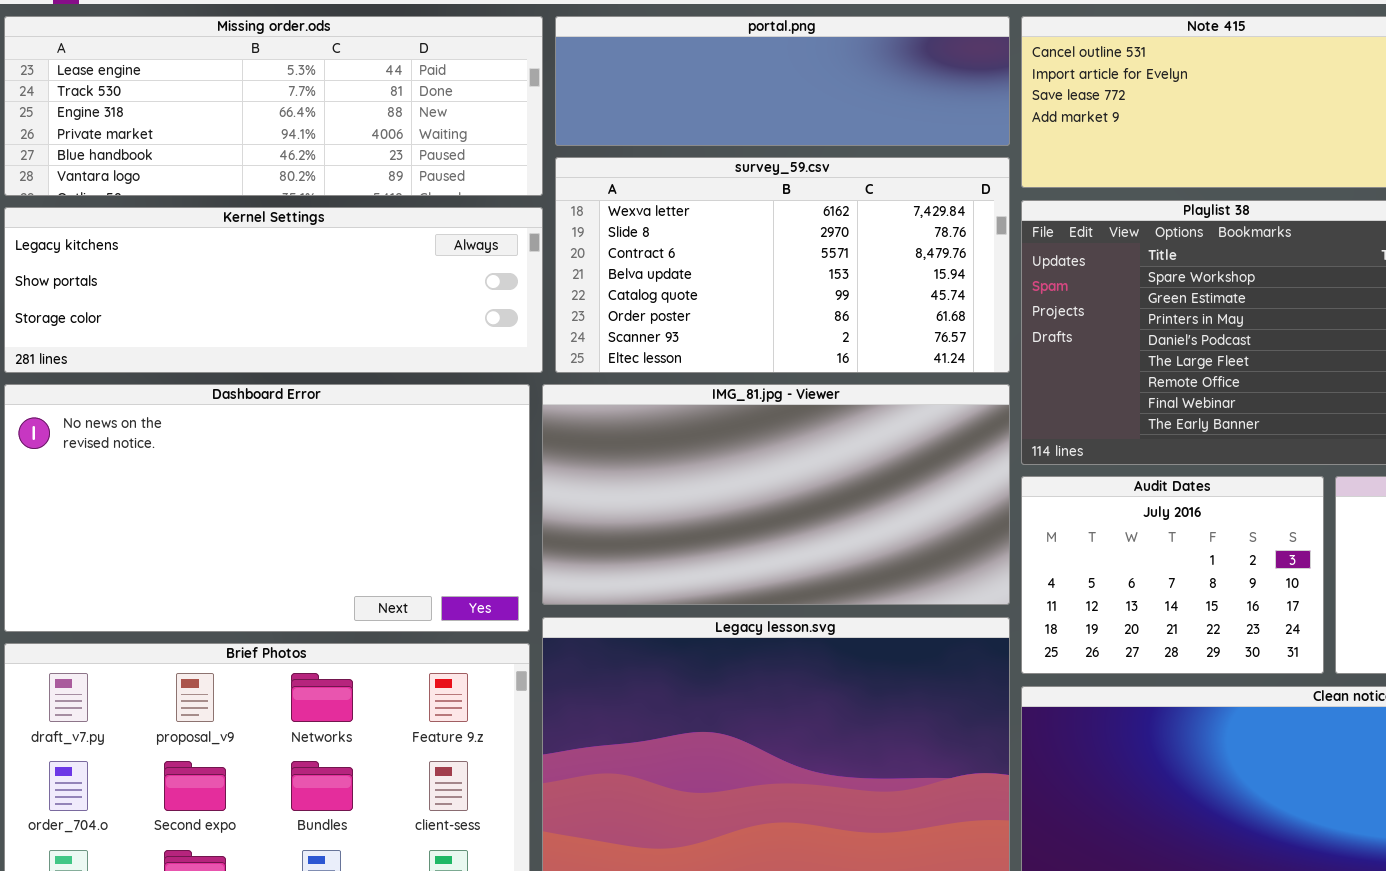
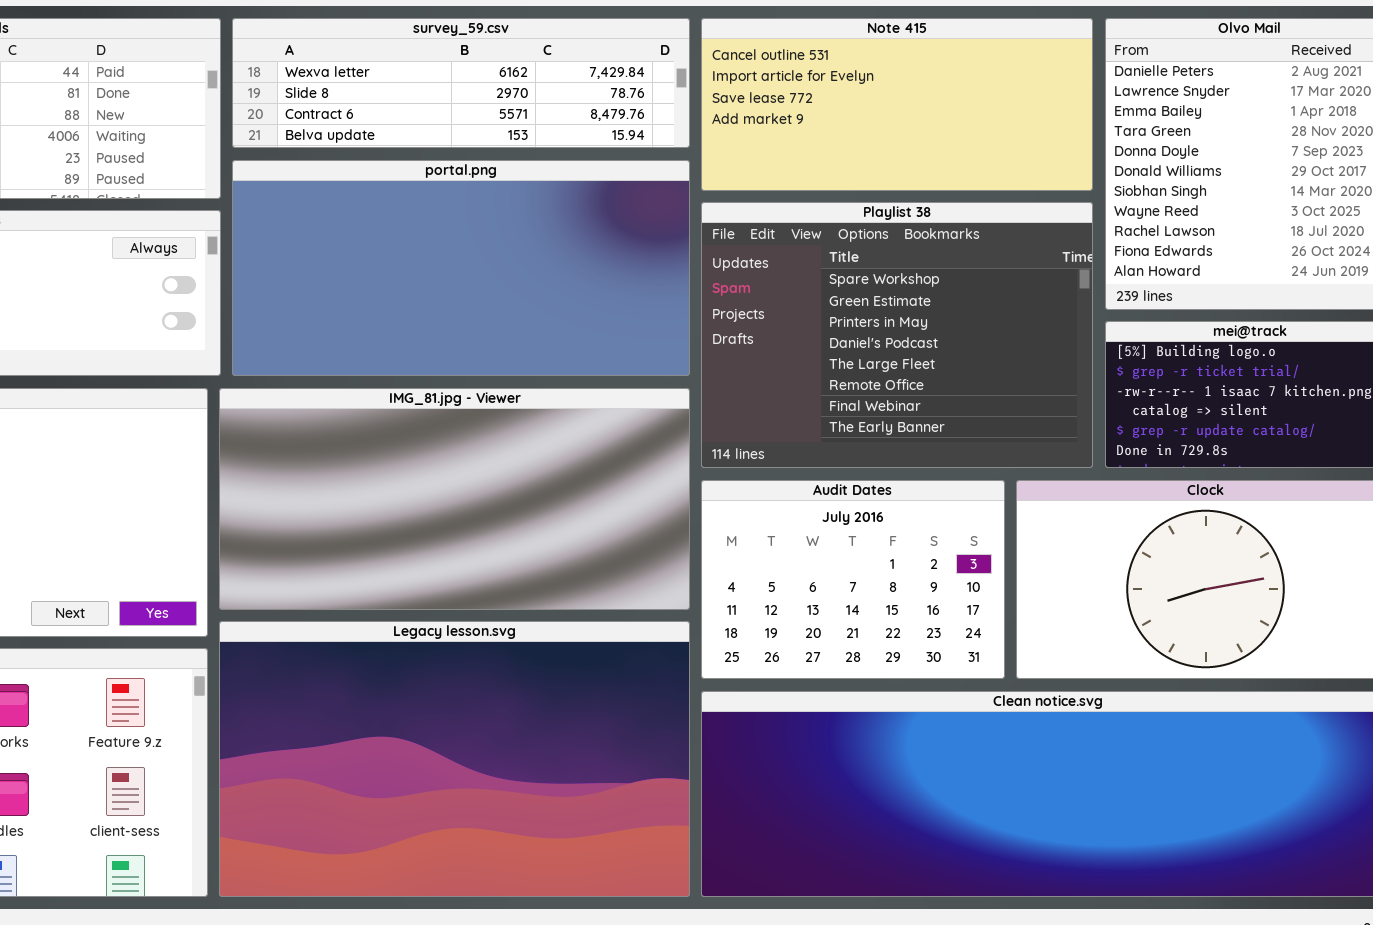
portal.png: [555,16,1010,146] -> [232,160,690,376], moved, resized
survey_59.csv: [555,157,1010,373] -> [232,18,690,148], moved, resized

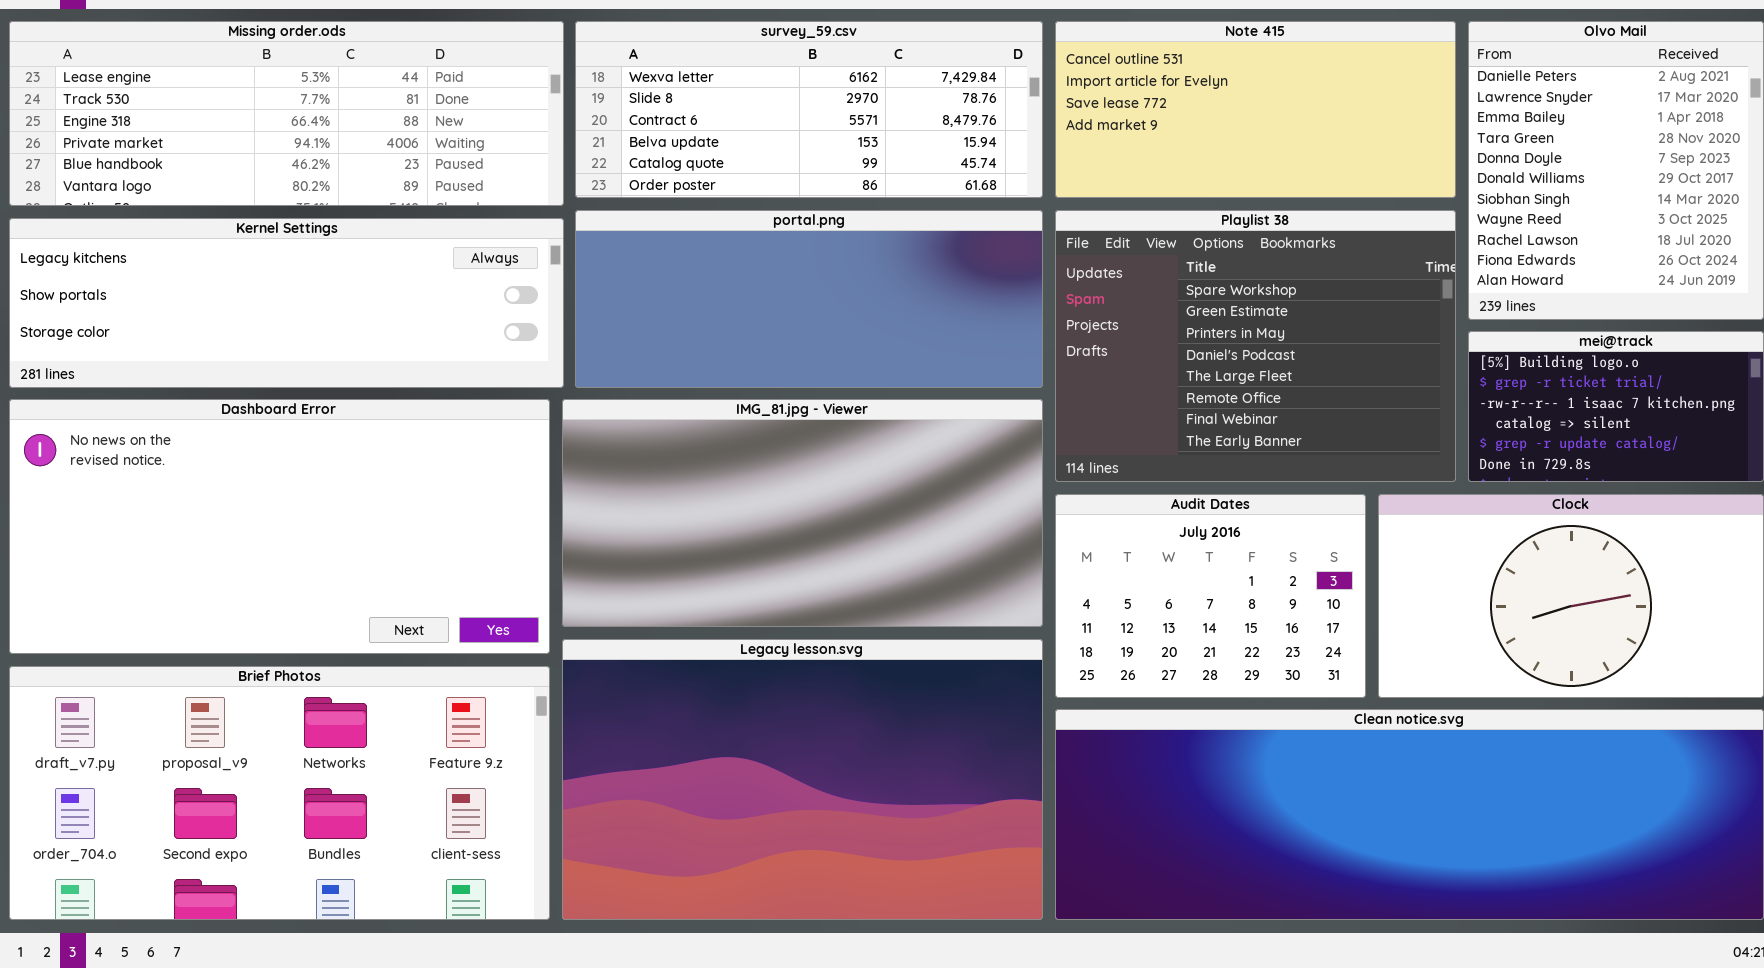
survey_59.csv: [232,18,690,148] -> [575,21,1043,198], resized
portal.png: [232,160,690,376] -> [575,210,1043,388], resized

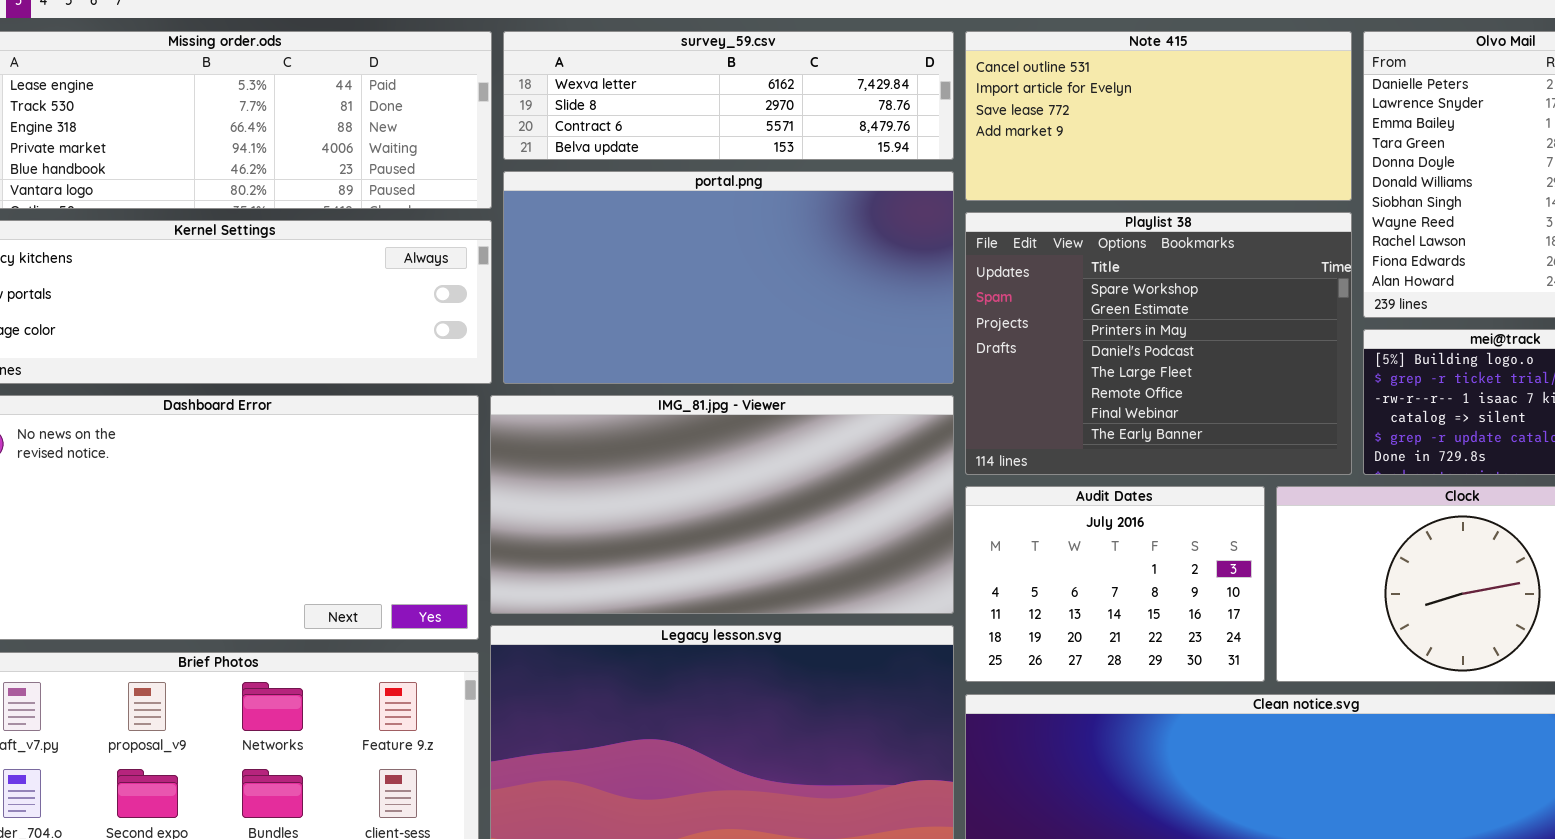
survey_59.csv: [575,21,1043,198] -> [503,31,954,160], resized
portal.png: [575,210,1043,388] -> [503,171,954,384], resized

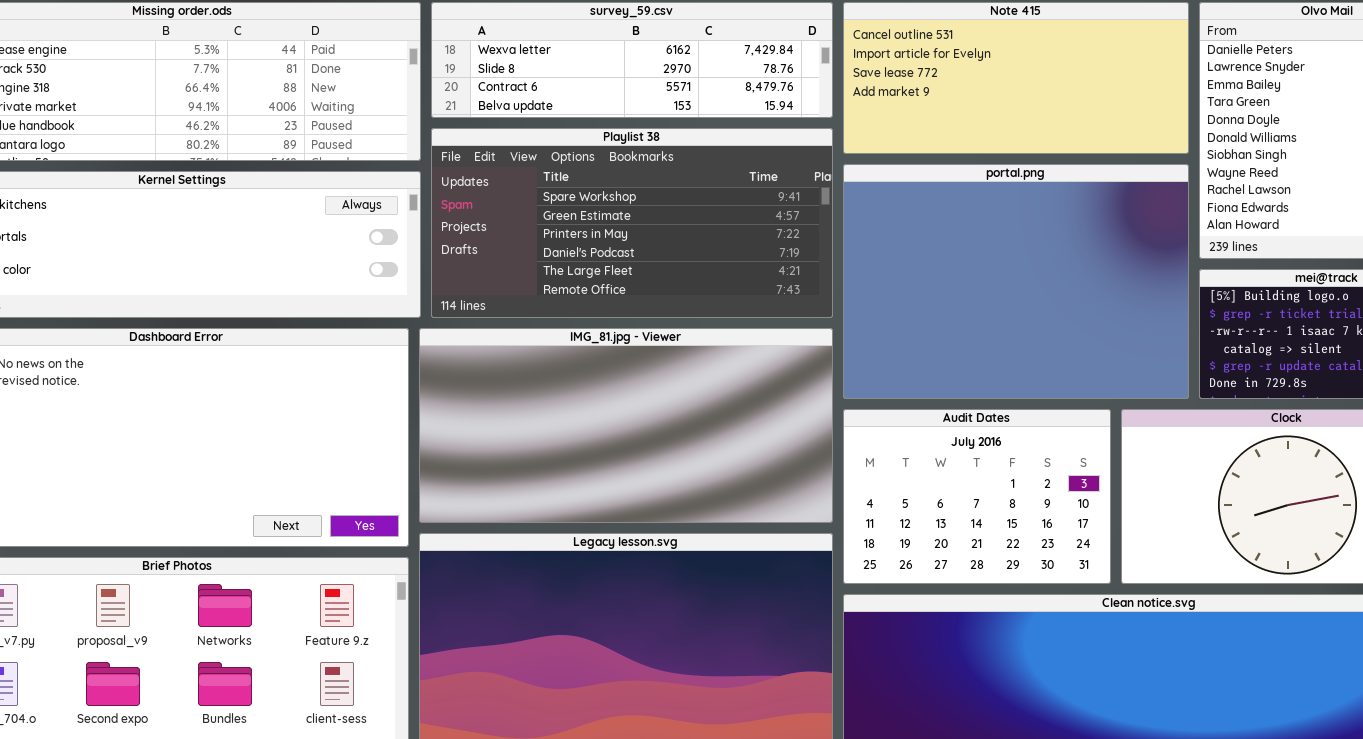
portal.png: [503,171,954,384] -> [843,164,1189,399], moved, resized
Playlist 38: [965,212,1352,475] -> [431,128,833,318], moved, resized

